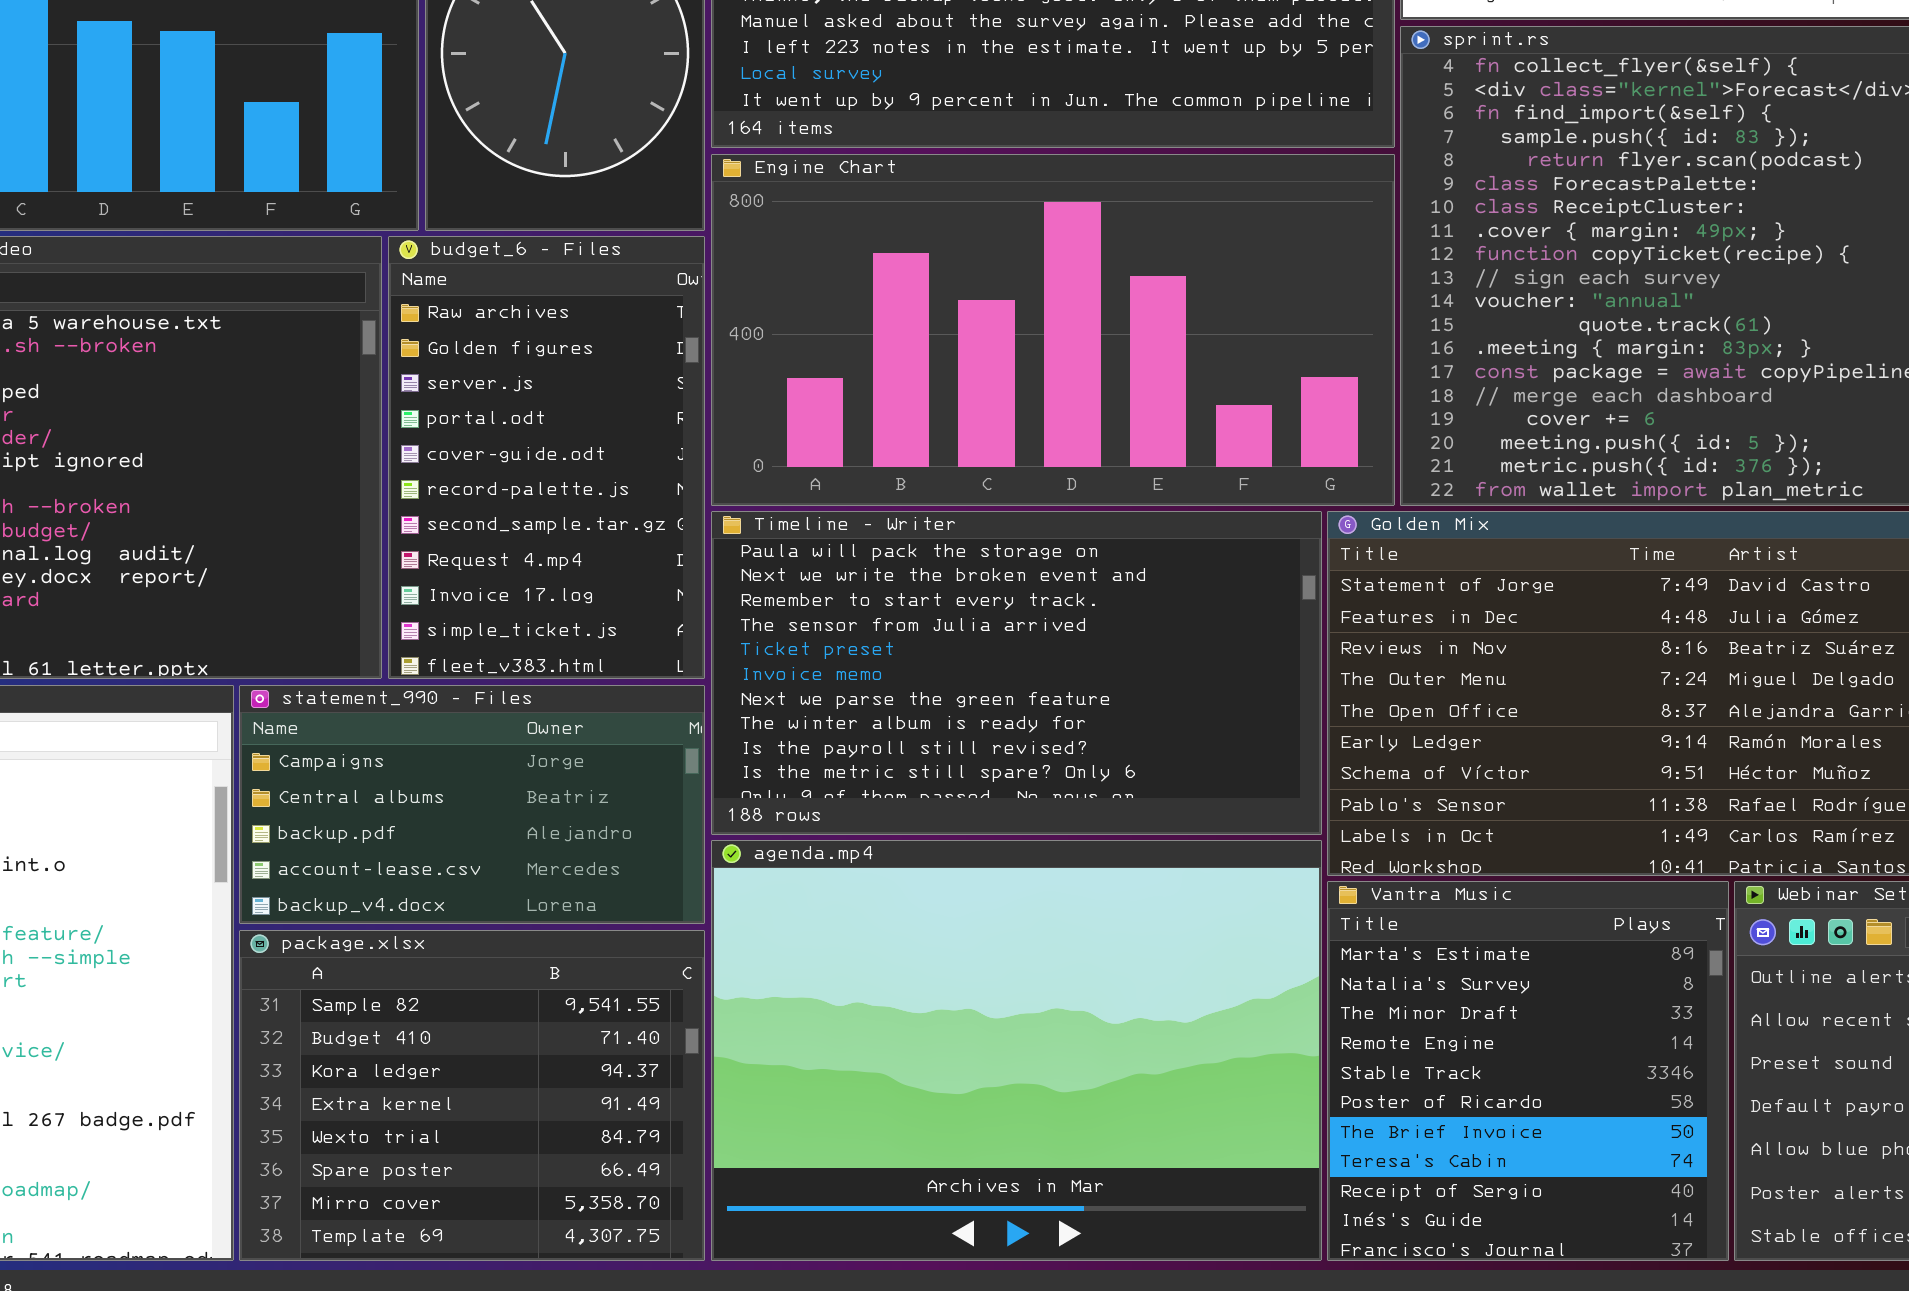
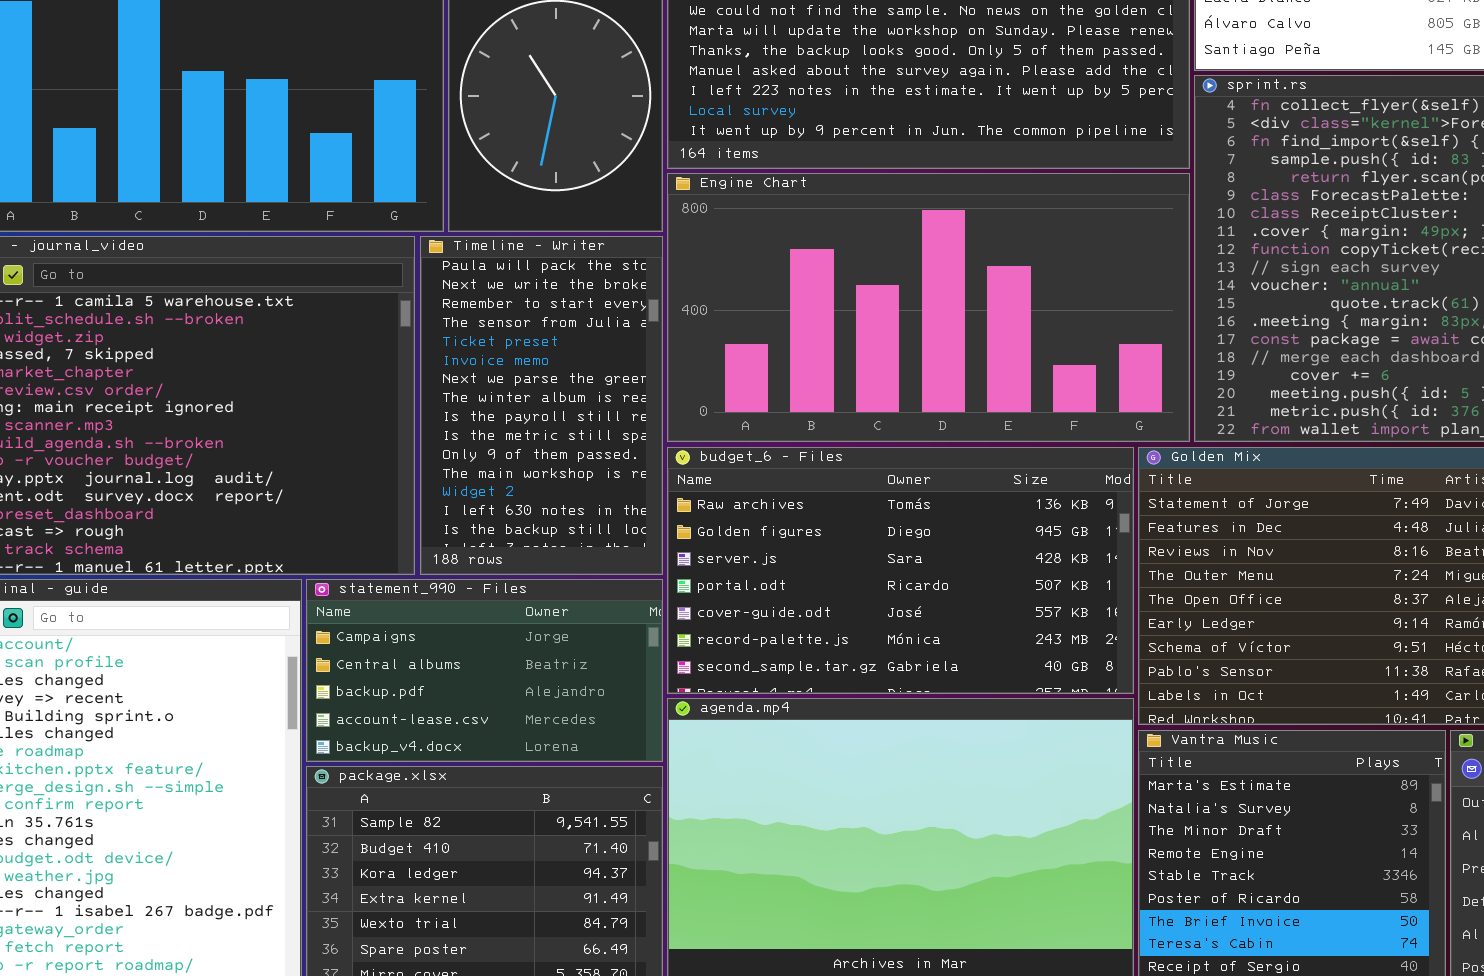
budget_6 - Files: [388,236,705,679] -> [667,447,1134,694], moved, resized
Timeline - Writer: [711,511,1322,835] -> [420,236,663,575], moved, resized

